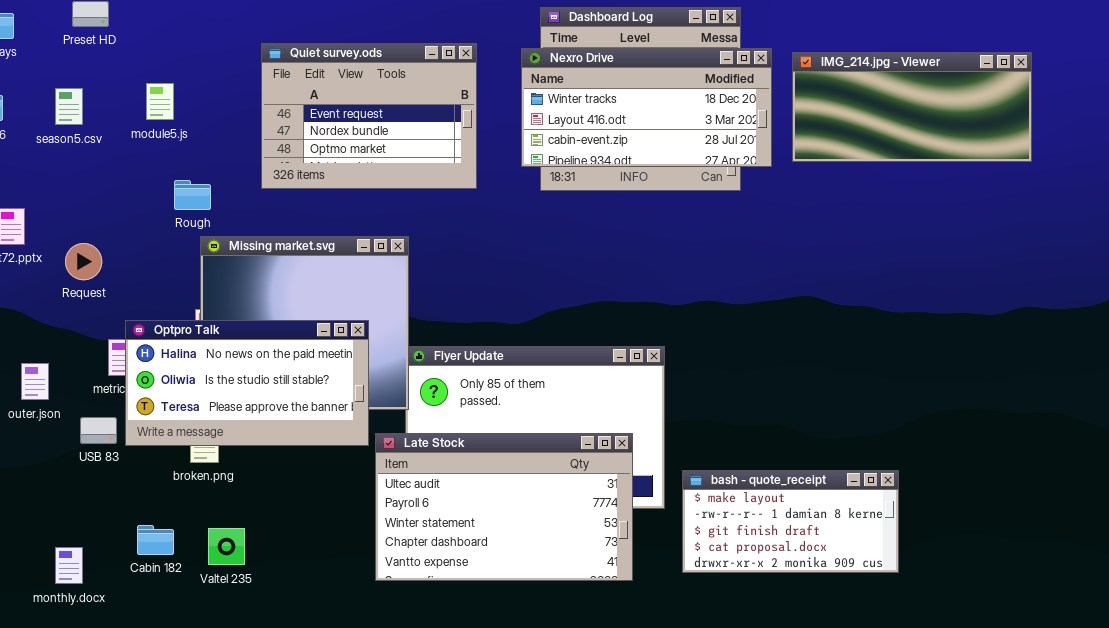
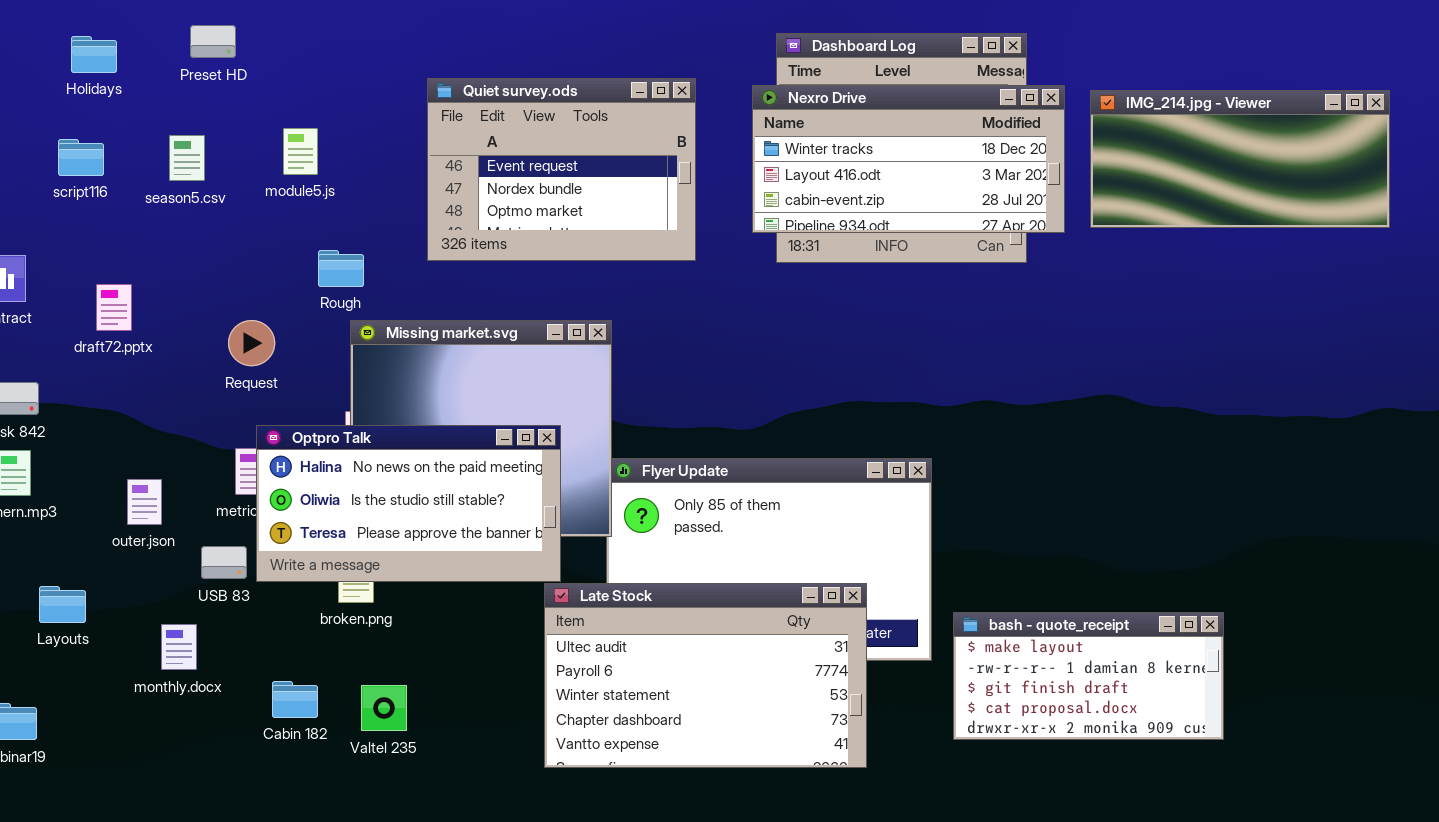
Request: [65,243,102,280] -> [228,320,275,366], moved
Late Stock: [375,433,633,581] -> [544,583,867,768], moved
monthly.docx: [55,547,83,584] -> [161,624,197,670], moved

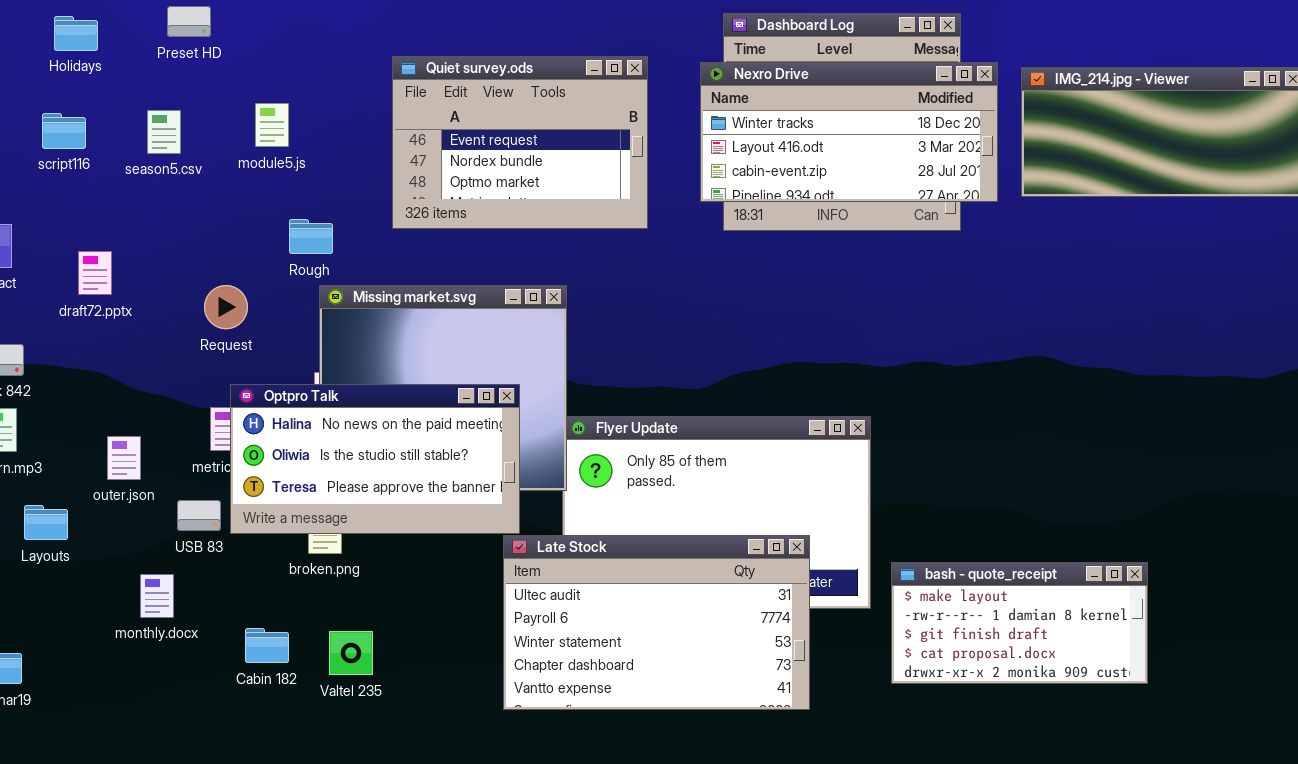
Layouts: [39,586,86,623] -> [24,505,68,540], moved

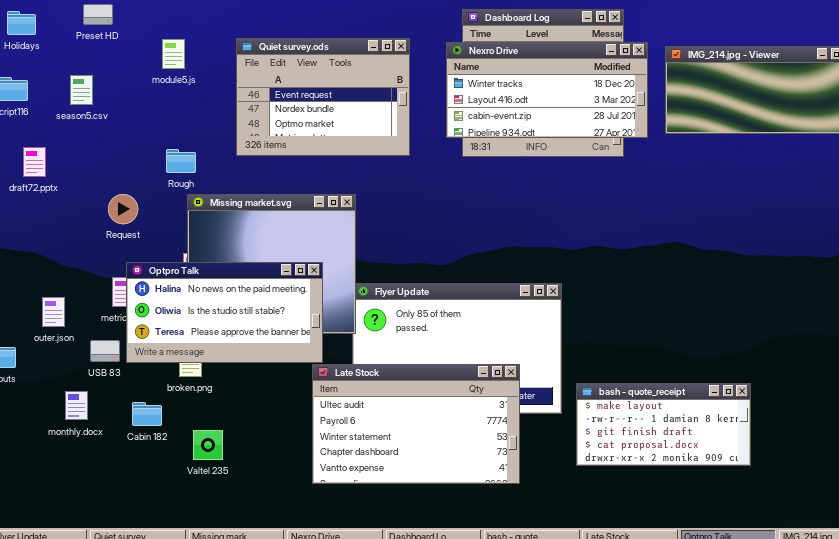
module5.js: [255,103,289,147] -> [162,39,185,69], moved
draft72.pptx: [78,251,112,295] -> [23,147,46,177], moved
Cabin 182: [245,628,289,663] -> [132,402,162,426], moved

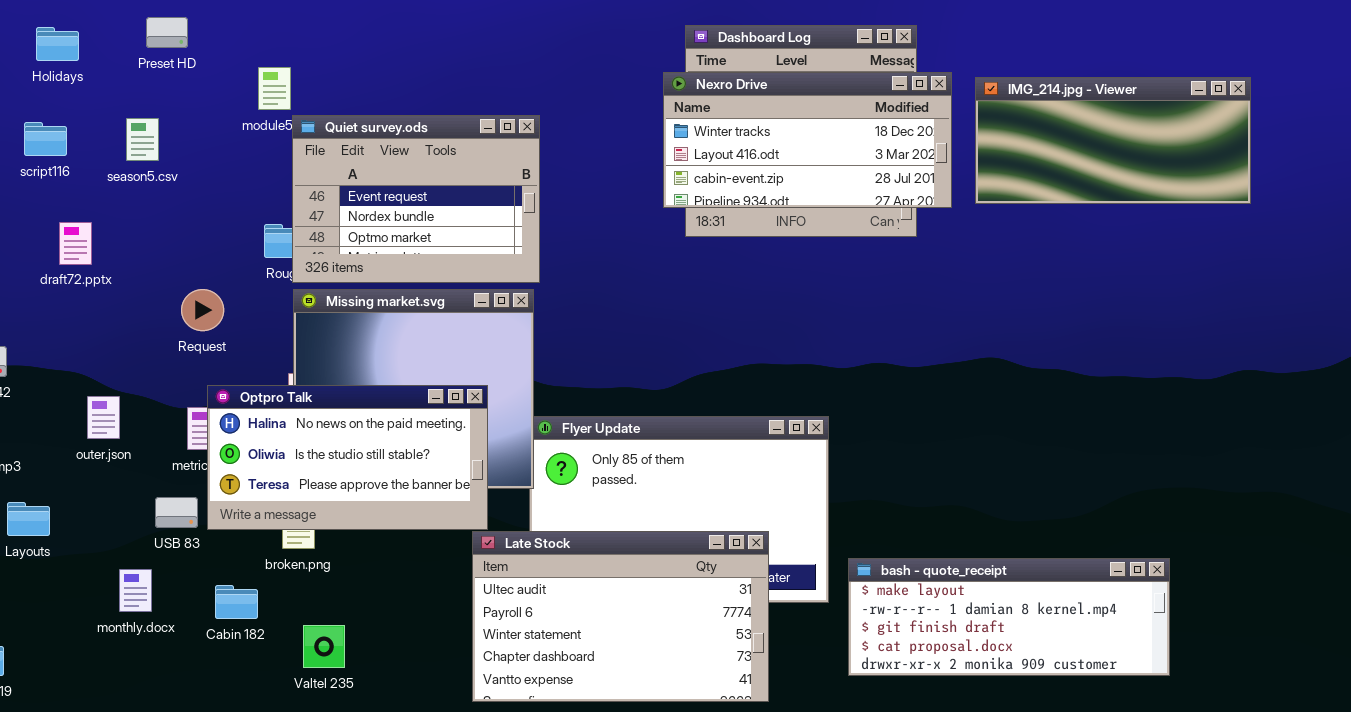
Quiet survey.ods: [236,38,410,156] -> [292,115,540,283], moved
outer.json: [42,297,65,327] -> [87,396,120,439], moved
bash - quote_receipt: [576,383,751,466] -> [848,558,1170,676], resized

